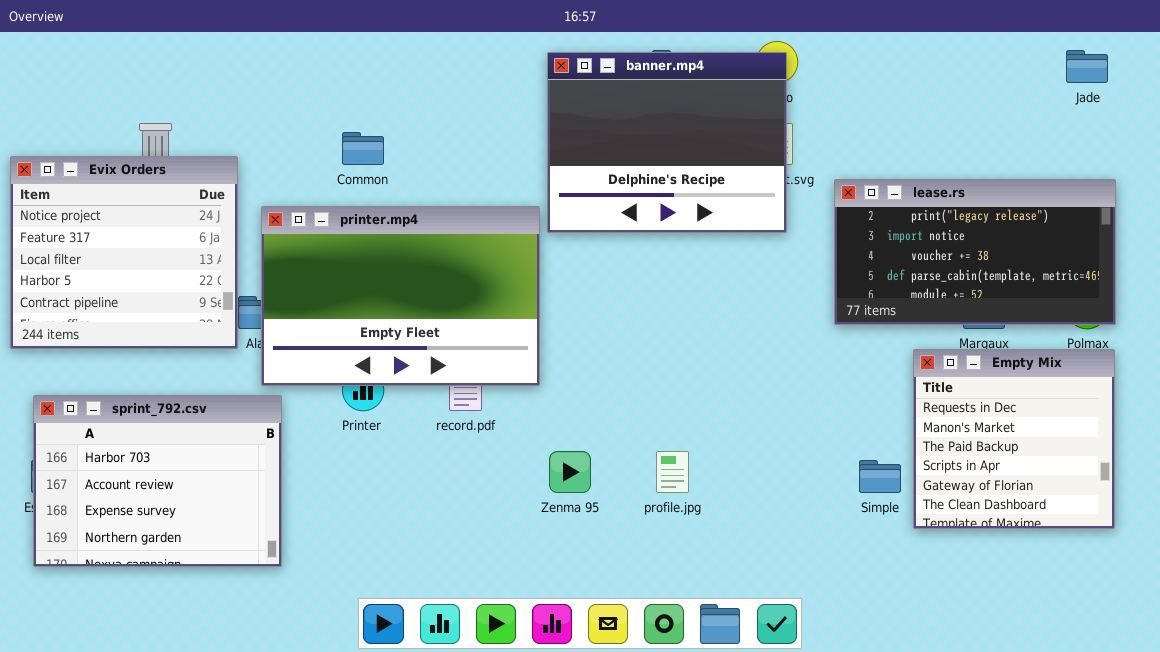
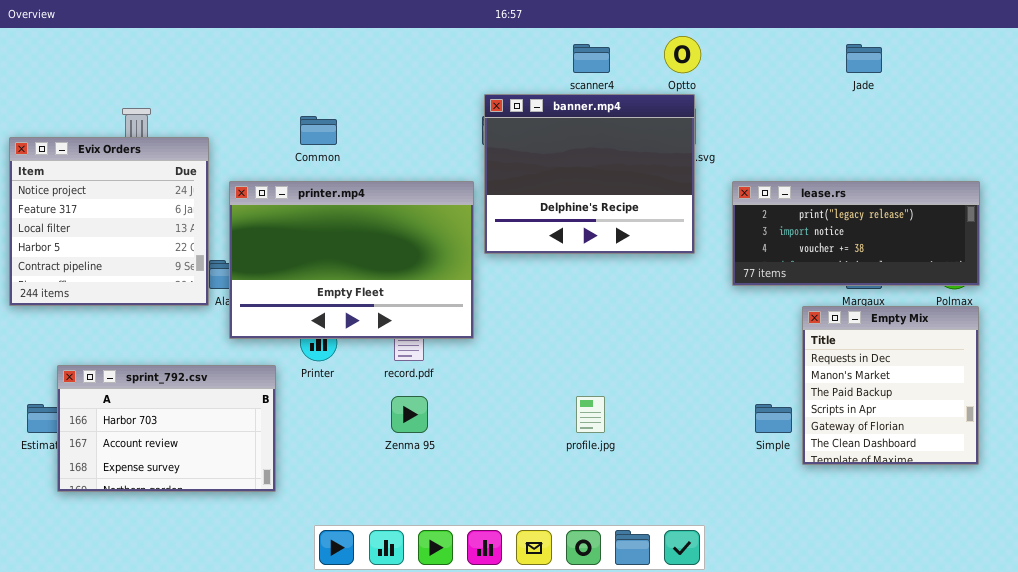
Jade: [1066,50,1108,83] -> [846,44,882,73], moved
banner.mp4: [547,52,787,233] -> [484,94,695,254], moved
lease.rs: [834,179,1116,325] -> [732,181,980,286], resized
sprint_792.csv: [33,395,282,567] -> [57,365,276,492], moved, resized
Zenma 95: [549,451,591,493] -> [391,396,428,433], moved

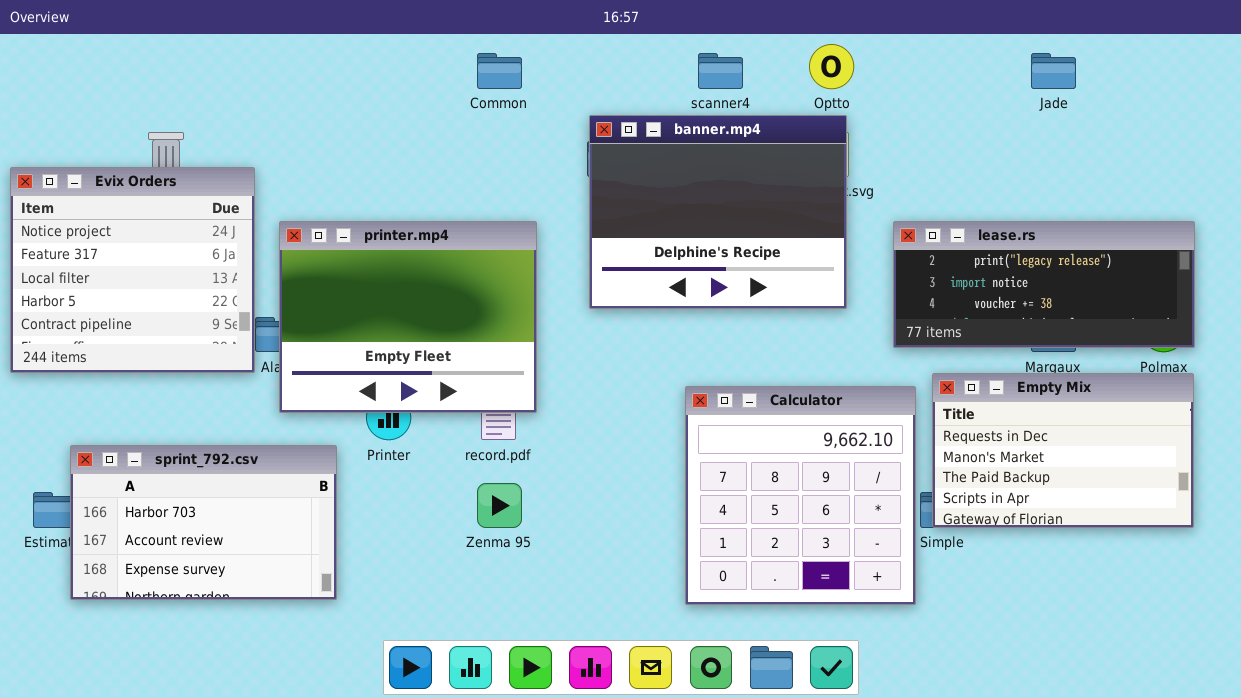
Common: [300,116,337,145] -> [477,53,522,89], moved
printer.mp4: [229,181,474,339] -> [279,221,537,413], resized
Empty Mix: [802,306,979,465] -> [932,373,1194,528], resized
Calculator: none -> [685,386,916,605], opened

